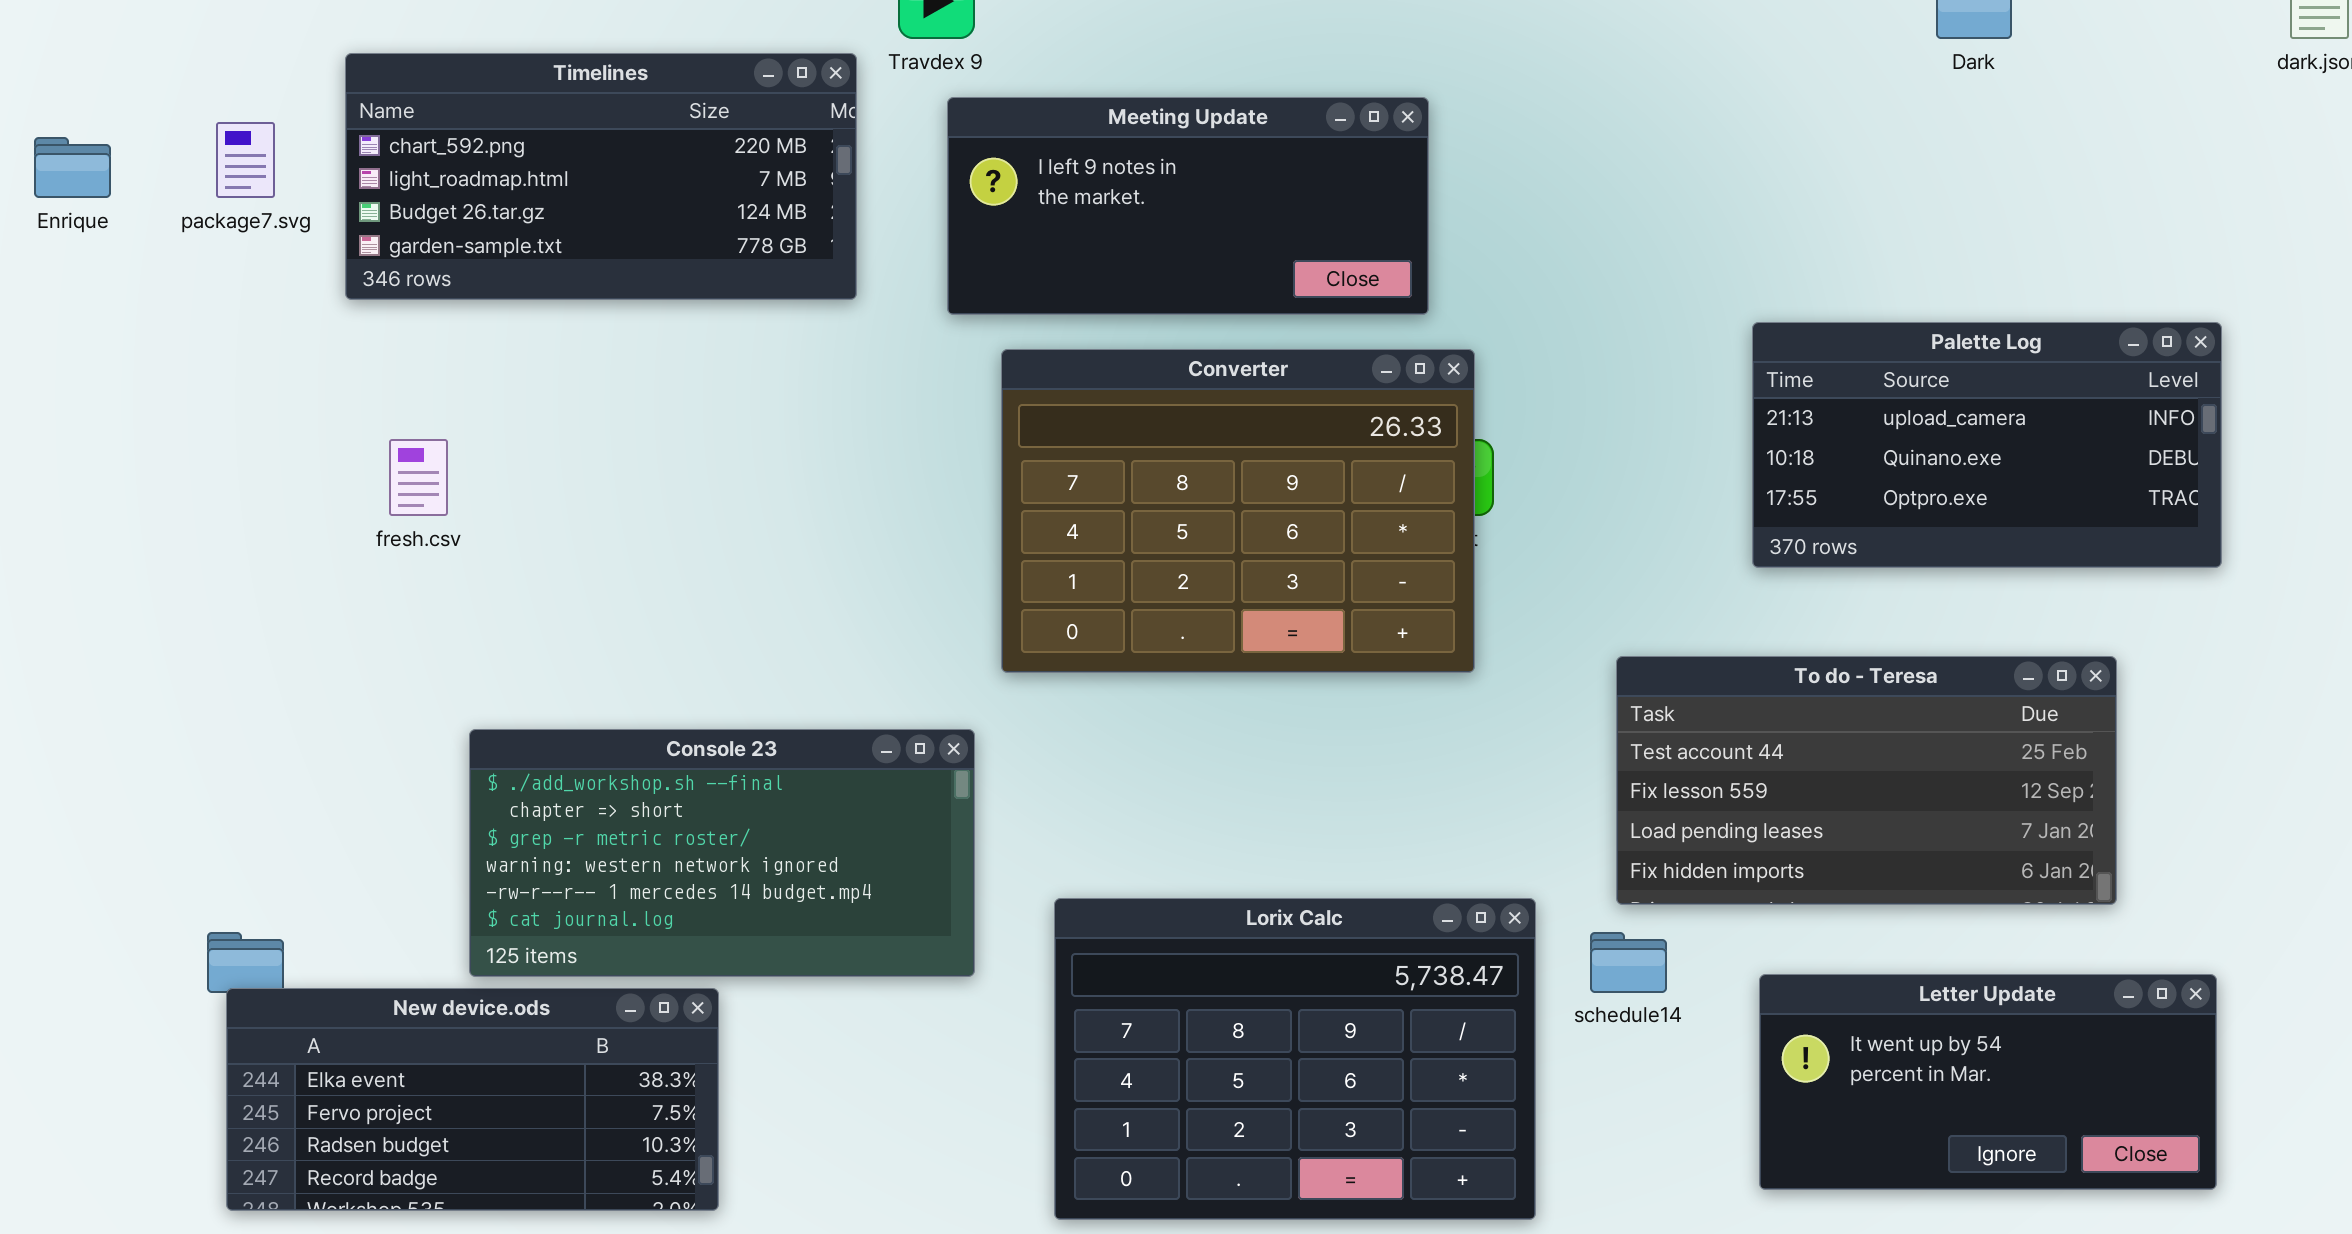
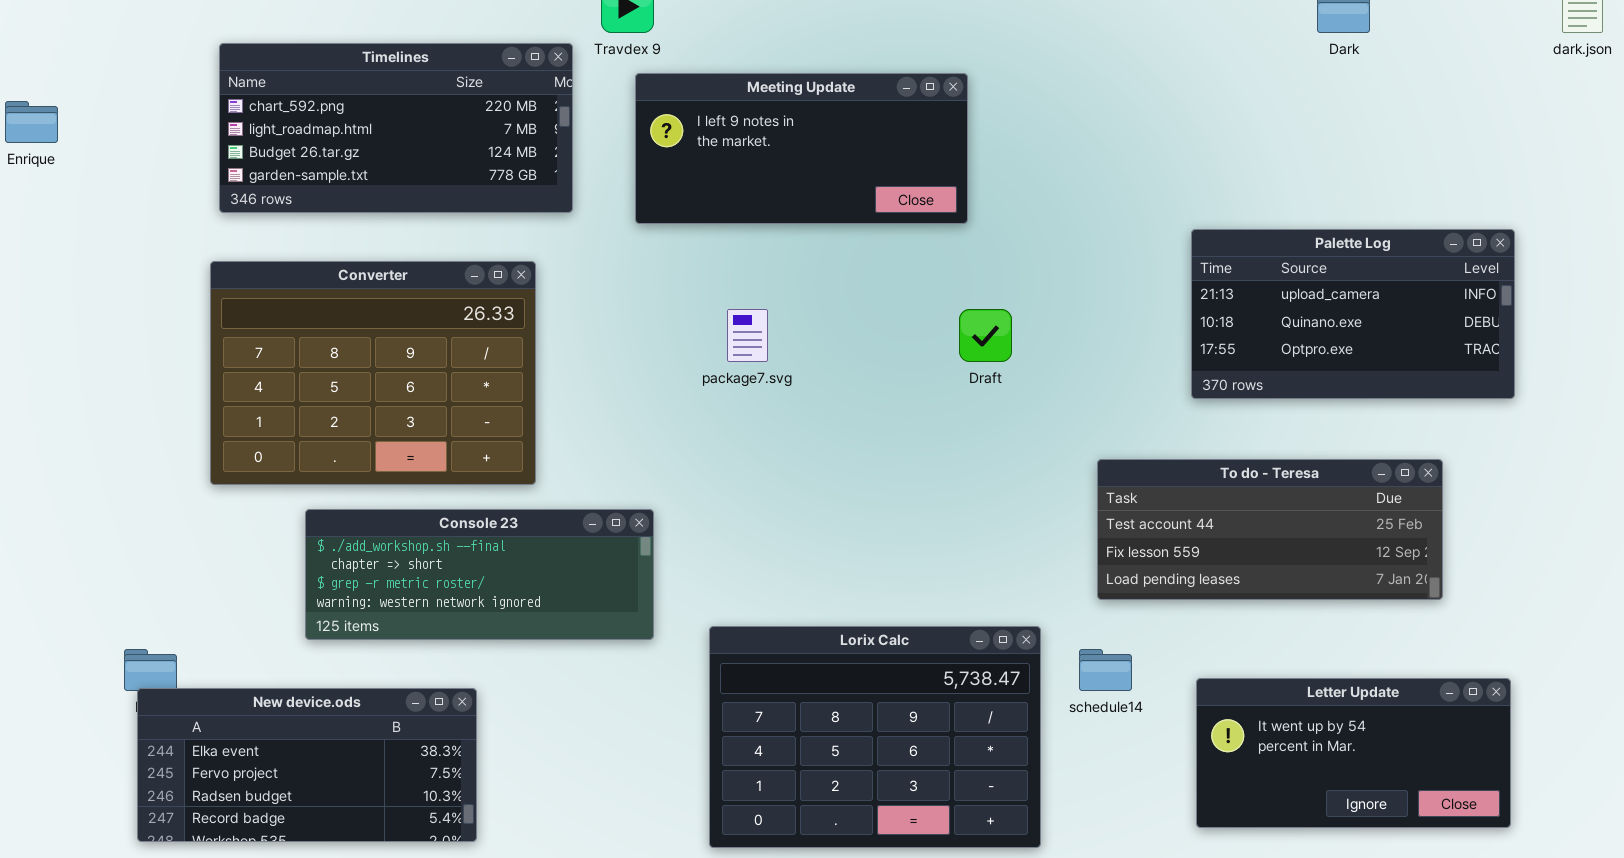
package7.svg: [216,122,275,198] -> [727,309,768,362], moved
Converter: [1001,349,1475,673] -> [210,261,536,485], moved
To do - Teresa: [1616,656,2117,905] -> [1097,459,1443,600], resized
Console 23: [469,729,975,977] -> [305,509,654,640], resized

